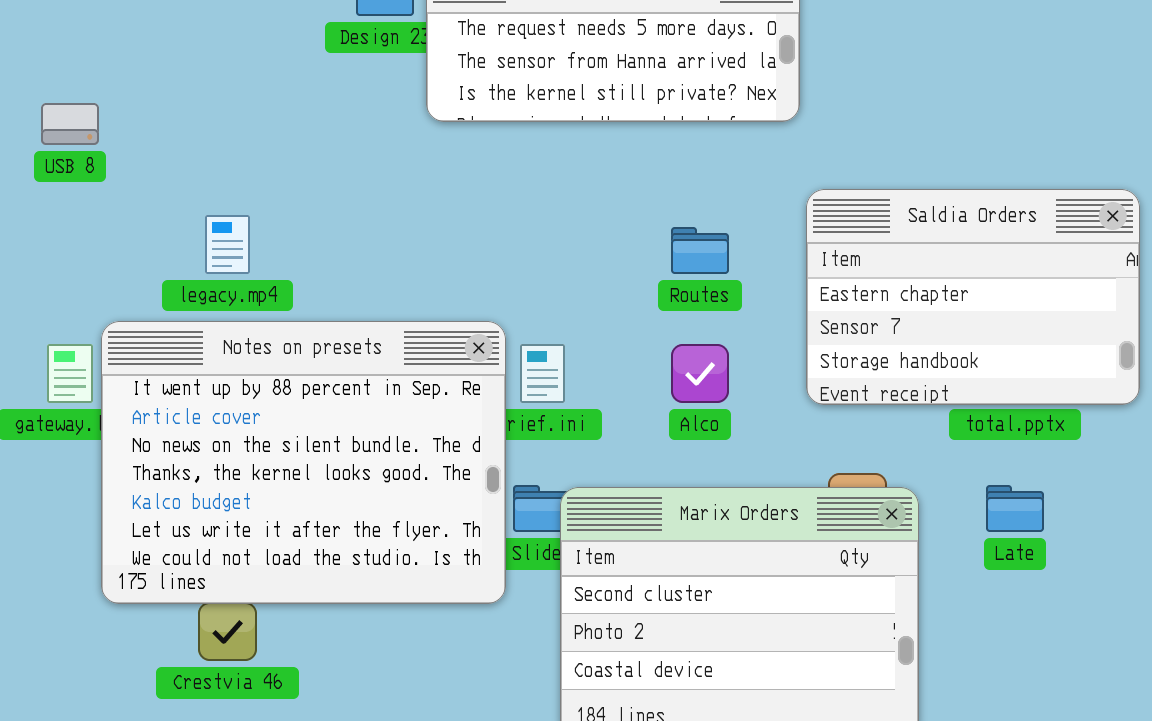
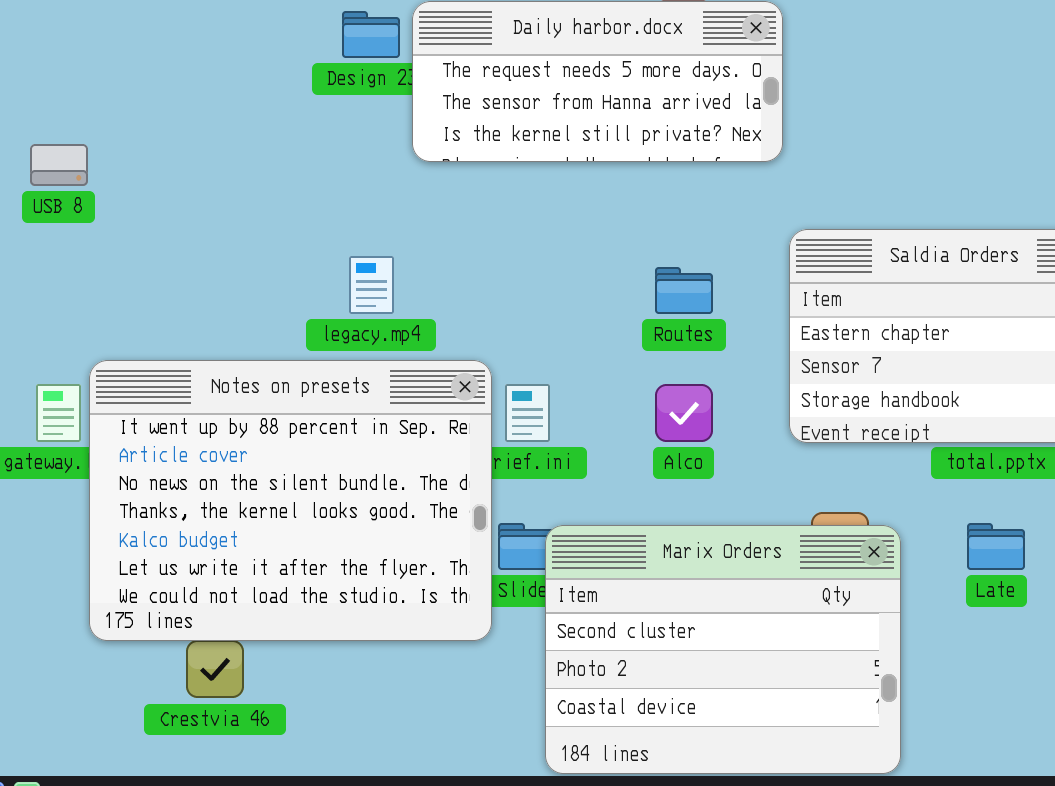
legacy.mp4: [205,215,250,274] -> [349,256,394,314], moved

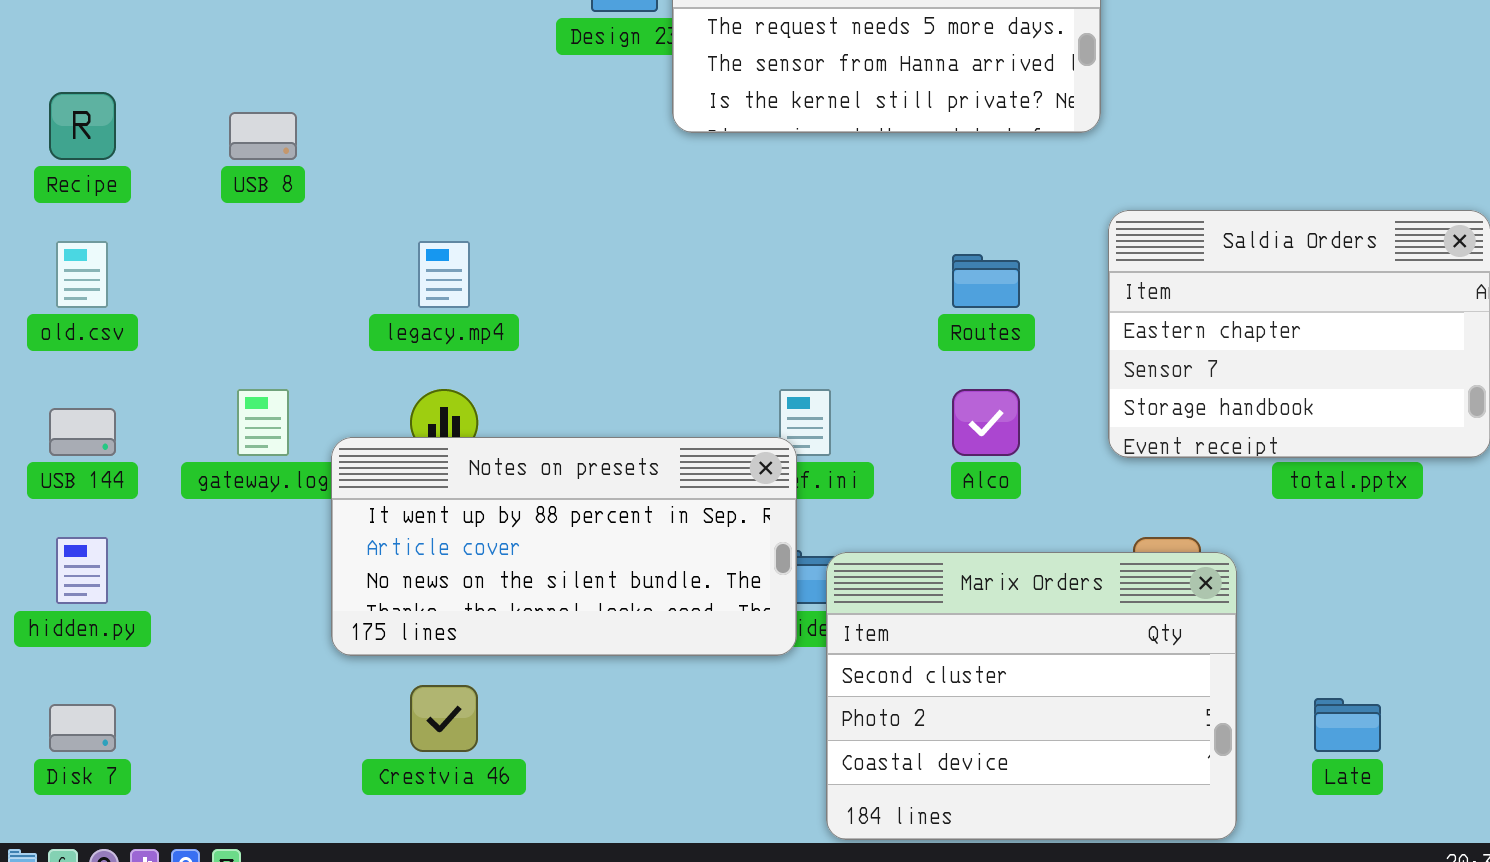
legacy.mp4: [349,256,394,314] -> [418,241,470,308], moved
Notes on presets: [89,360,492,641] -> [331,437,797,656], moved, resized
Late: [967,523,1025,570] -> [1314,698,1381,752], moved

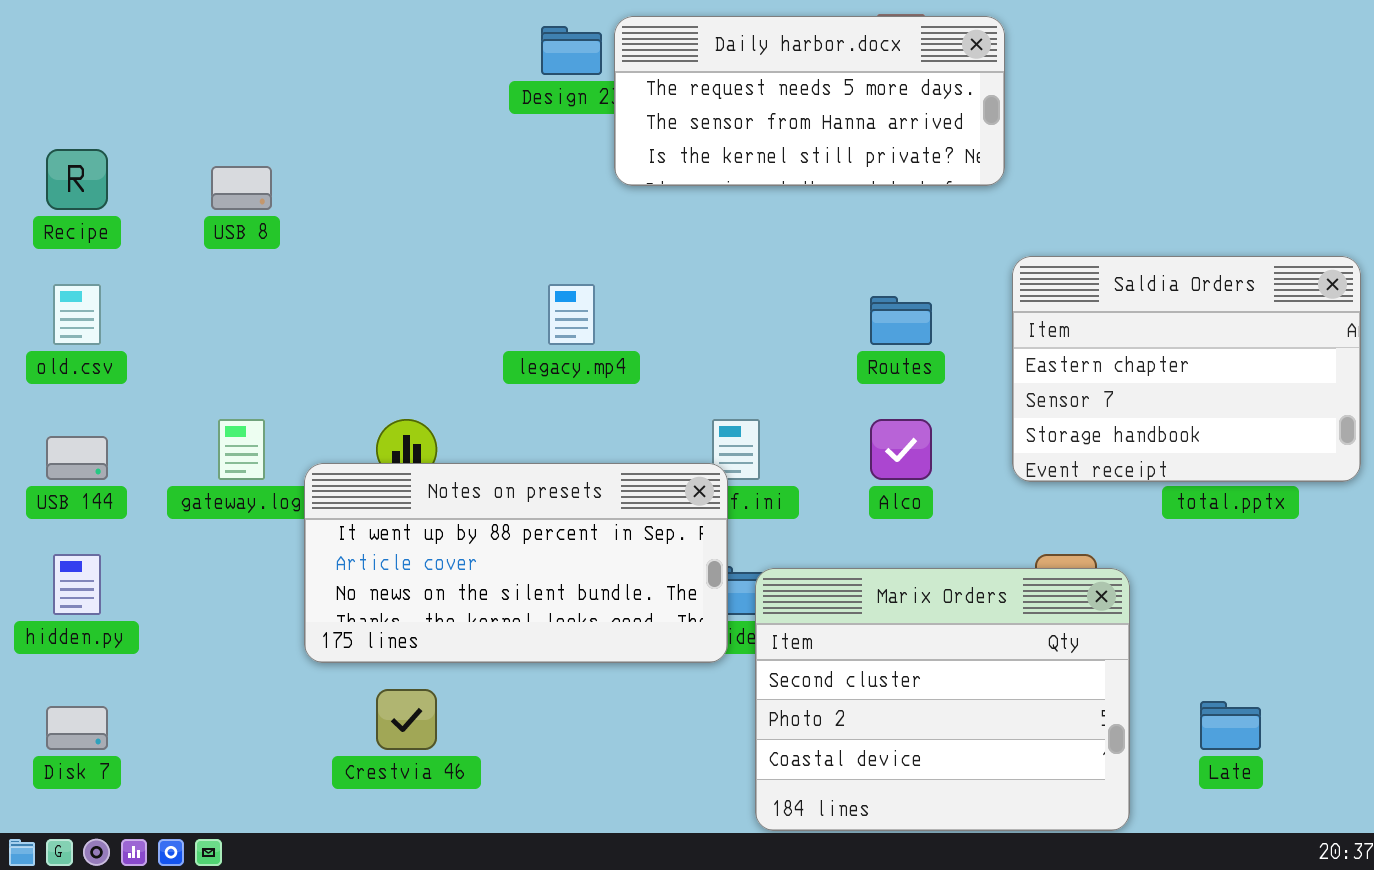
legacy.mp4: [418,241,470,308] -> [548,284,595,345], moved

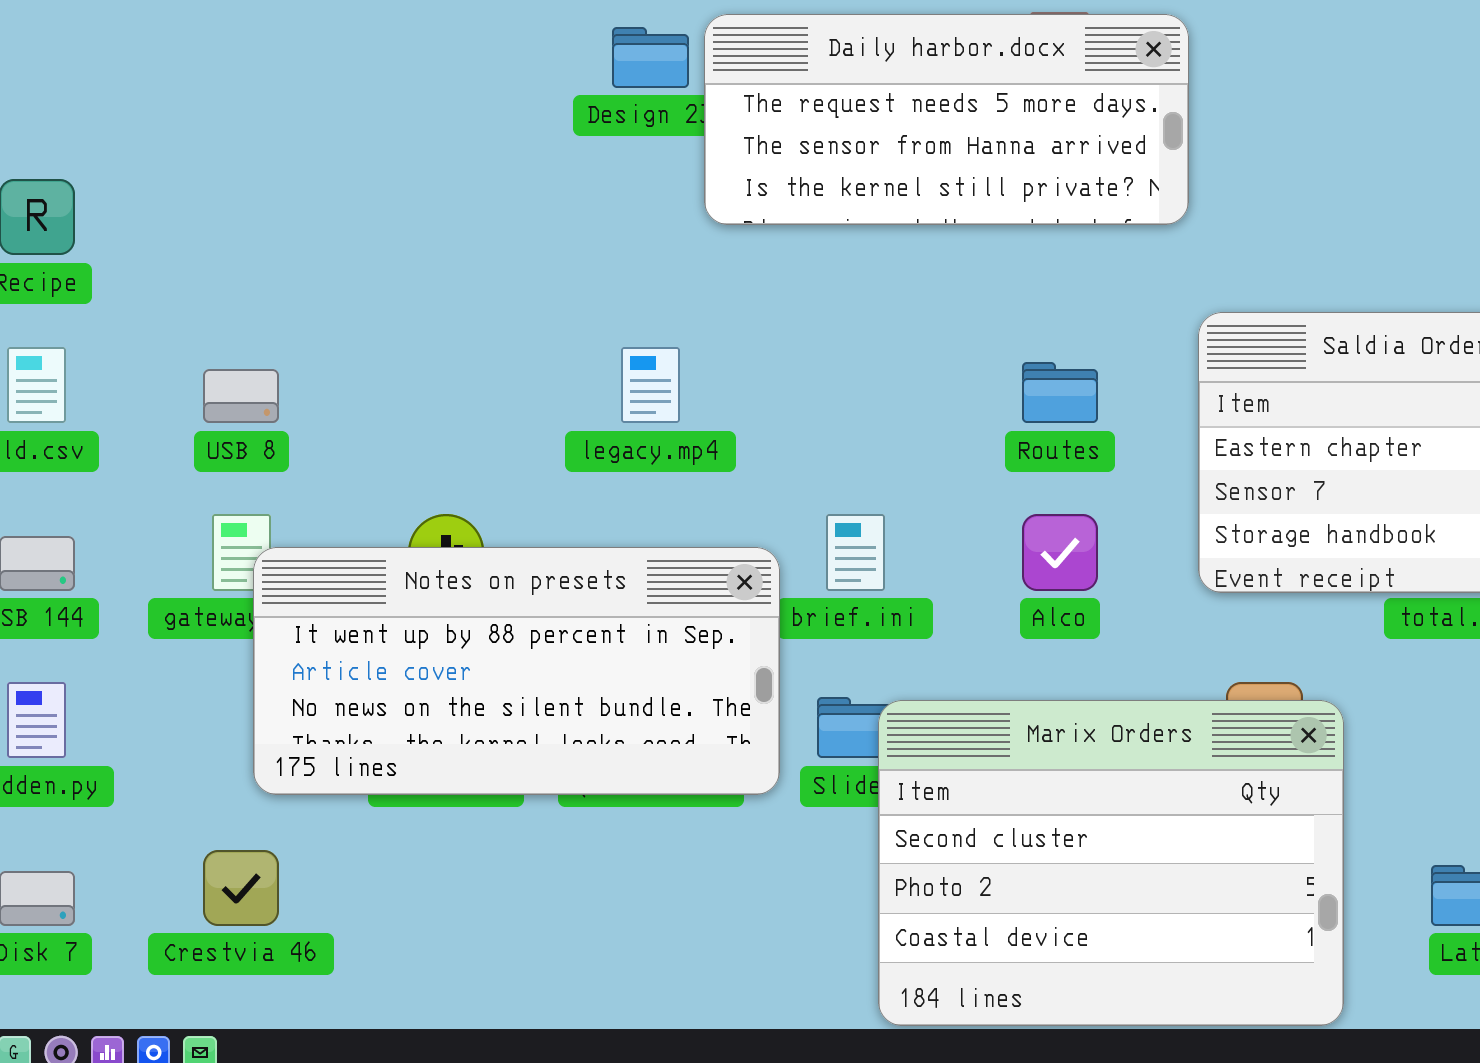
USB 8: [211,166,272,210] -> [203,369,279,423], moved
Notes on presets: [304,463,728,663] -> [253,547,780,795], moved
Crestvia 46: [376,689,437,750] -> [203,850,279,926], moved

